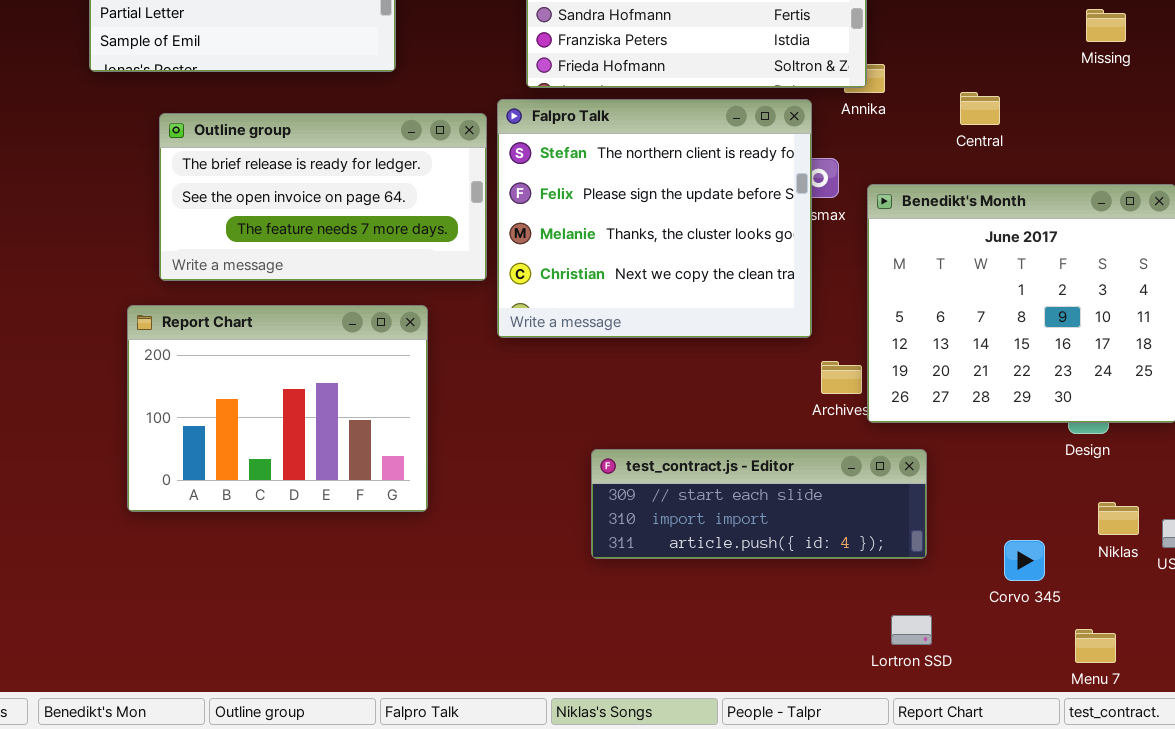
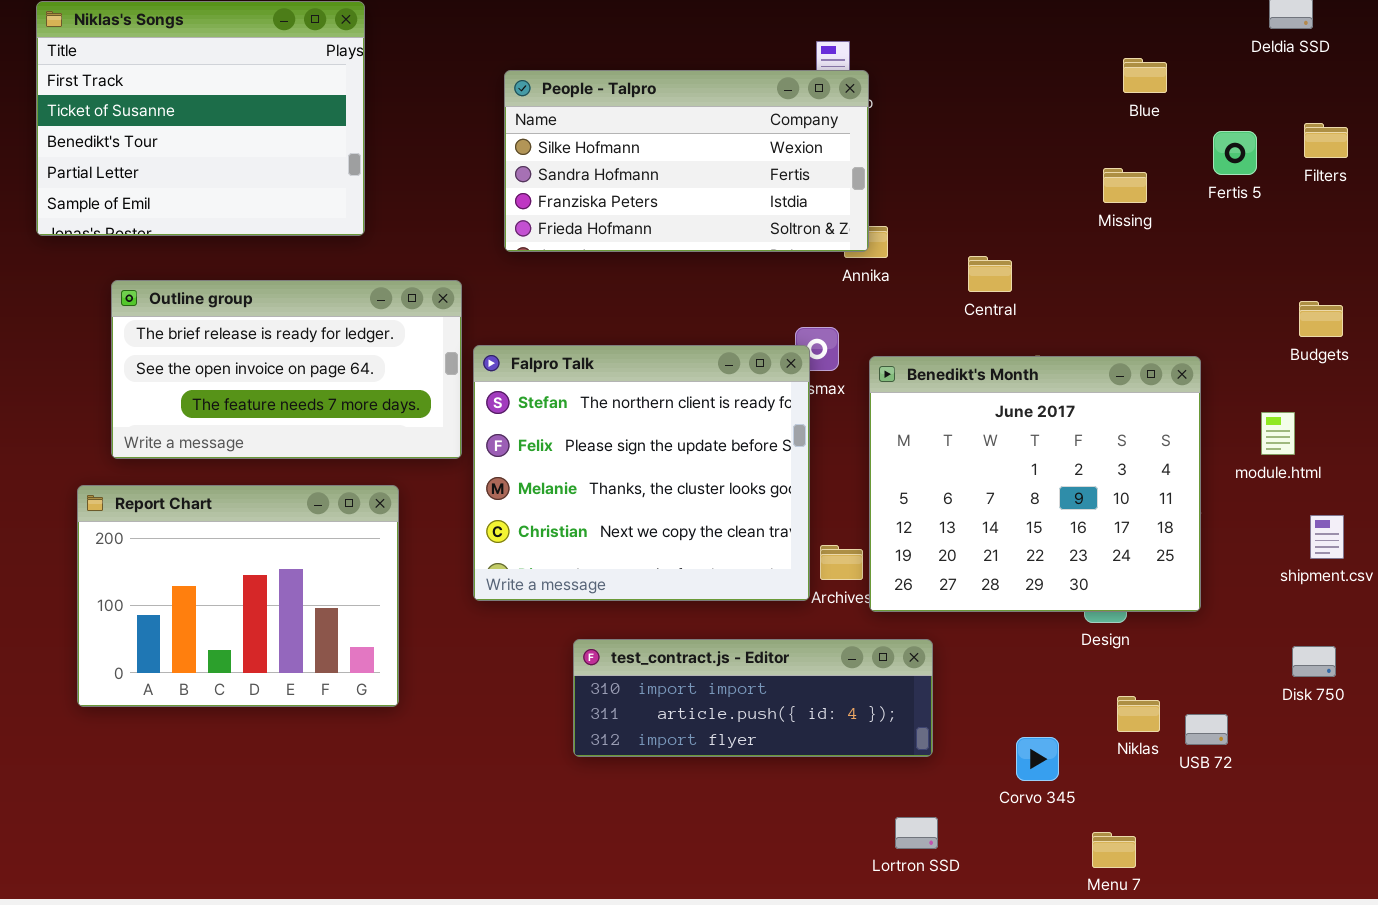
Falpro Talk: [497,99,812,338] -> [473,345,810,601], moved
test_contract.js - Editor: [591,449,927,559] -> [573,639,933,757], scrolled down 1 row

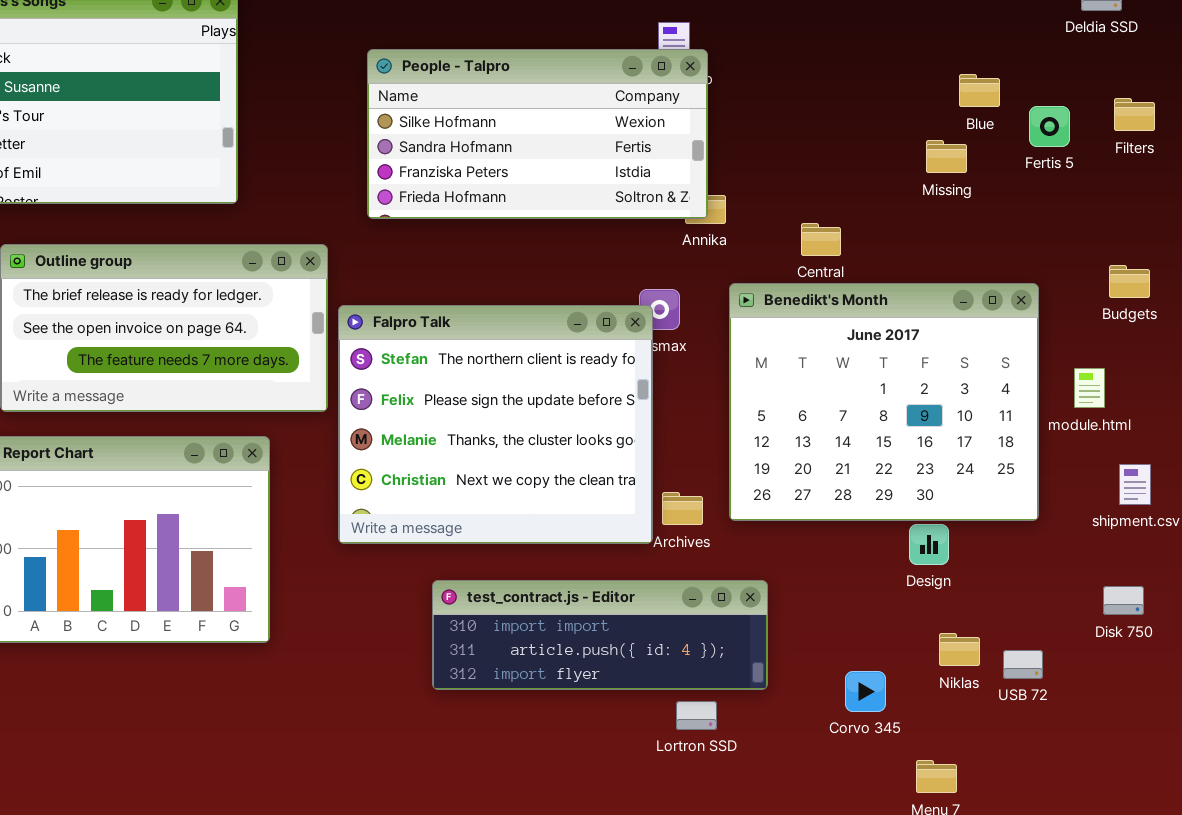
Blue: [1123,58,1167,93] -> [959,74,1000,107], moved
Benedikt's Month: [869,356,1201,612] -> [729,283,1039,521], moved
Lortron SSD: [895,817,938,849] -> [676,701,717,730], moved

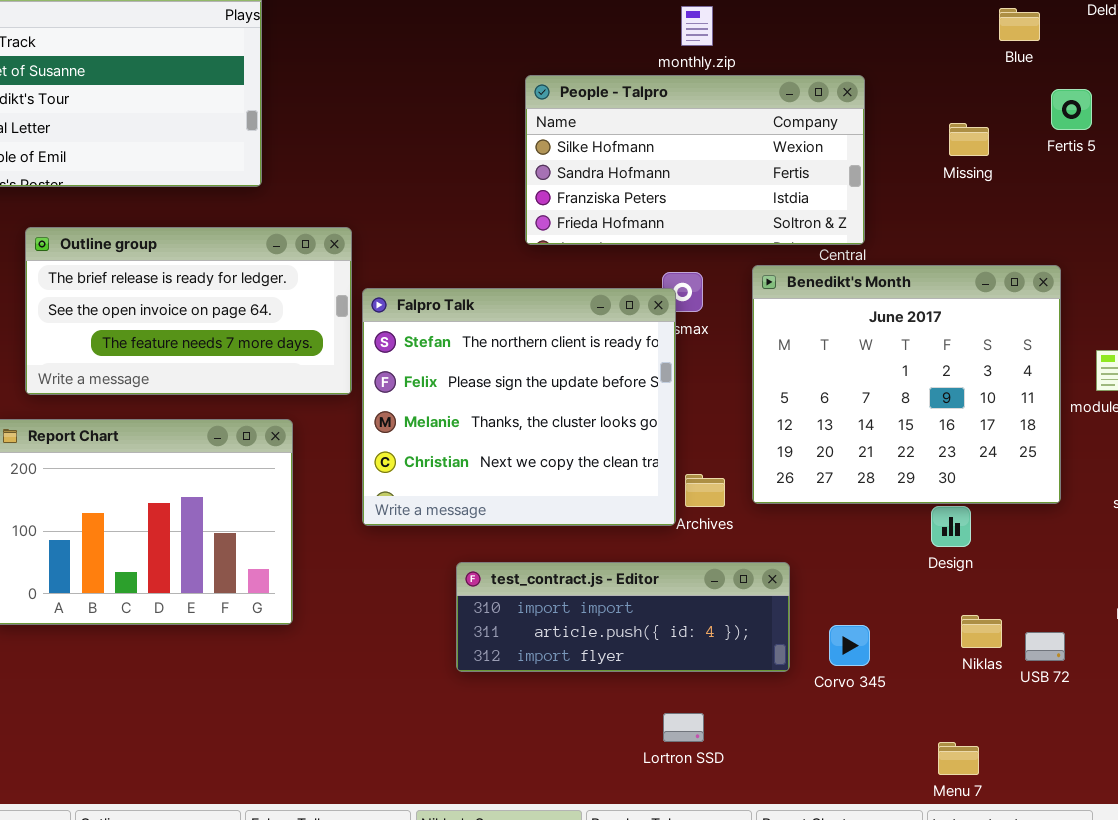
People - Talpro: [367,49,708,219] -> [525,75,865,245], moved
Blue: [959,74,1000,107] -> [999,8,1040,41], moved
Corvo 345: [845,671,886,712] -> [829,625,870,666], moved
Lortron SSD: [676,701,717,730] -> [663,713,704,742], moved

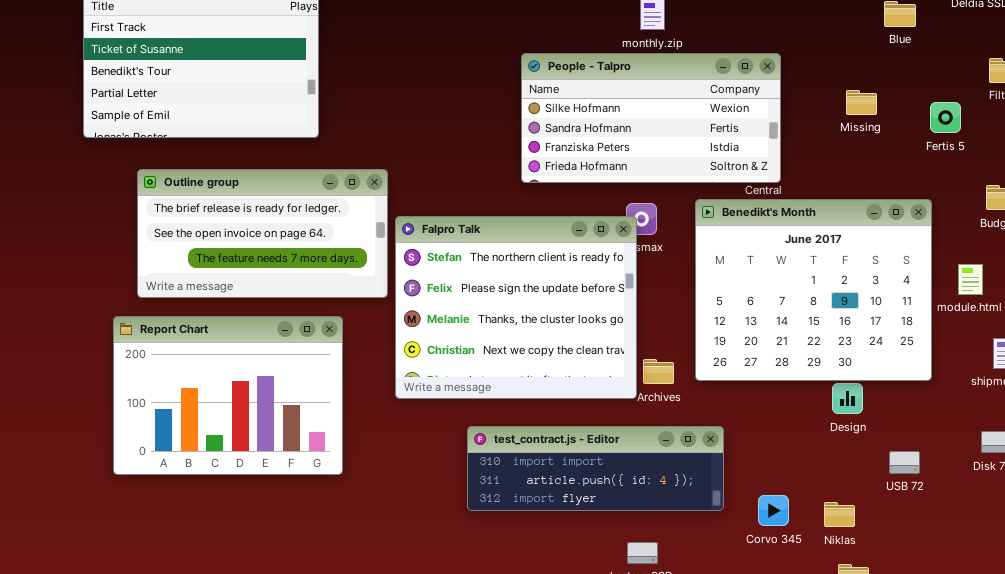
Fertis 5: [1051,89,1092,130] -> [930,102,961,133], moved
Niklas: [961,615,1002,648] -> [824,502,855,527], moved
Corvo 345: [829,625,870,666] -> [758,495,789,526], moved
USB 72: [1025,632,1065,661] -> [889,451,920,474], moved

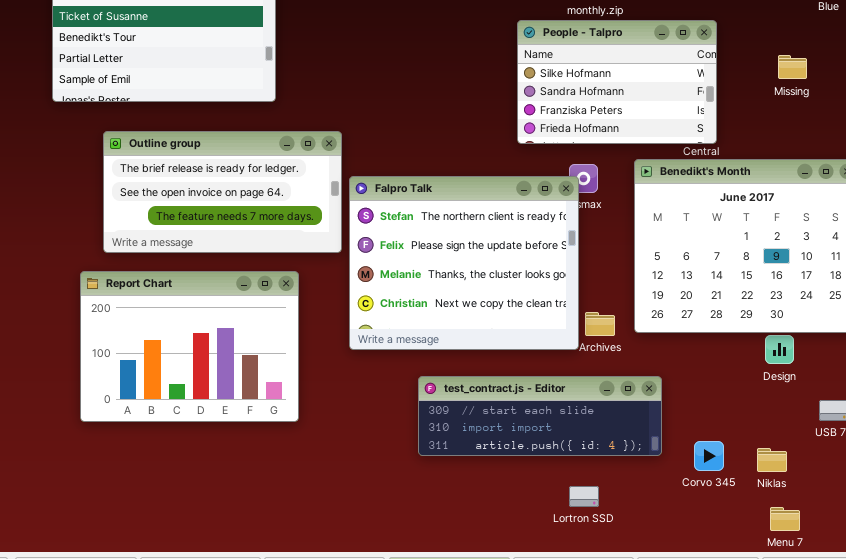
People - Talpro: [521,53,781,183] -> [517,20,717,144], resized
test_contract.js - Editor: [467,426,724,511] -> [418,376,662,456], scrolled up 1 row

